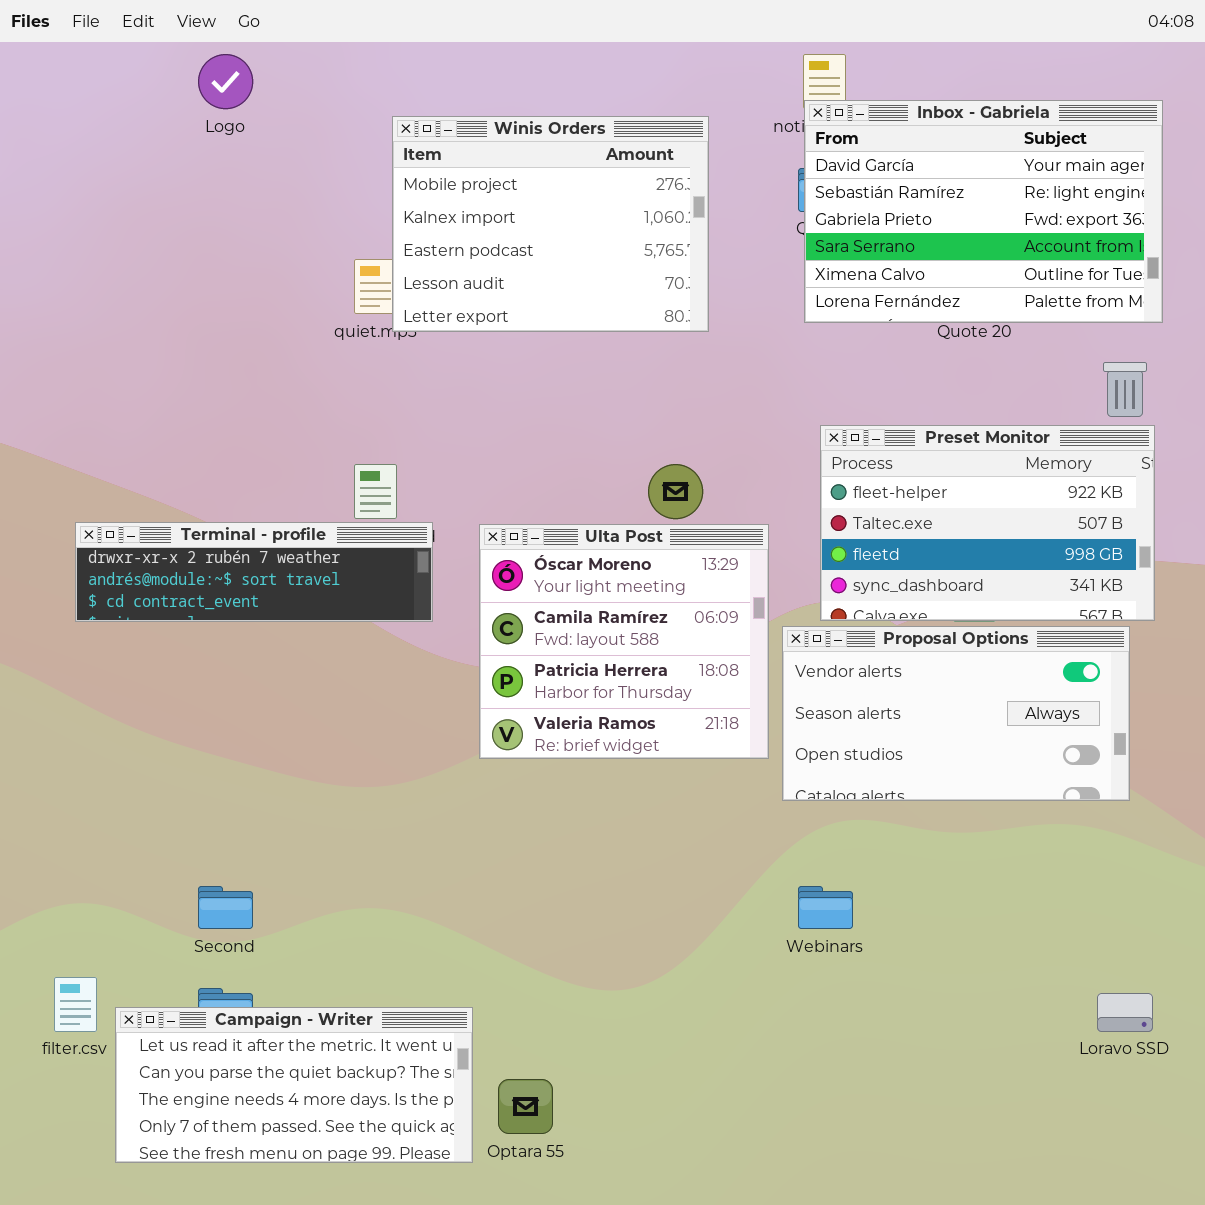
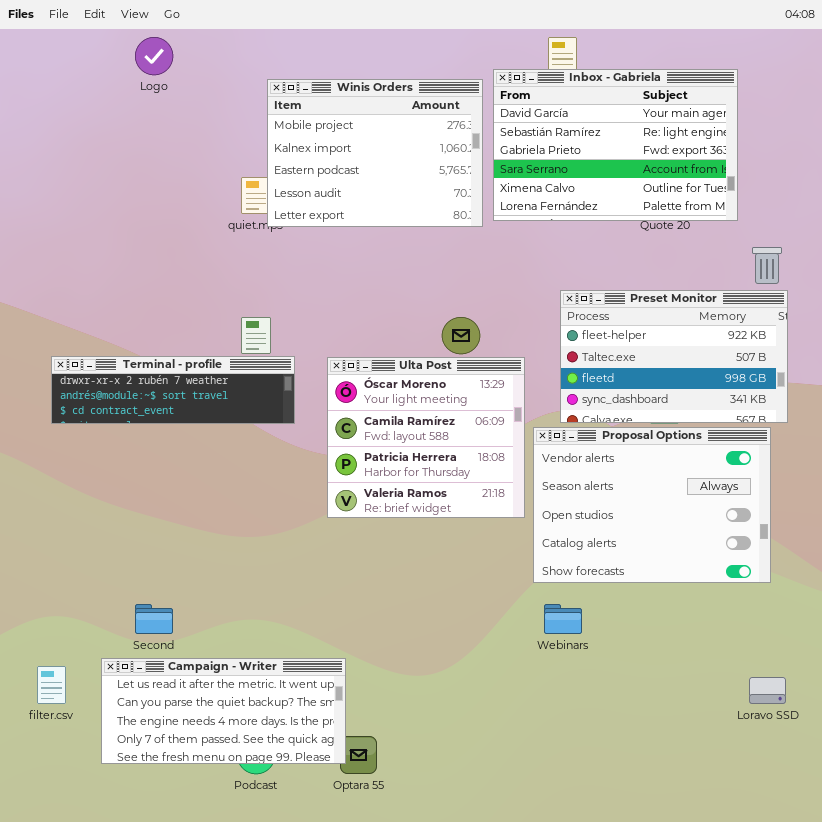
Inbox - Gabriela: [804,100,1163,323] -> [493,69,738,221], moved
Proposal Options: [782,626,1130,801] -> [533,427,771,583], resized
Campaign - Writer: [115,1007,473,1163] -> [101,658,346,764], moved

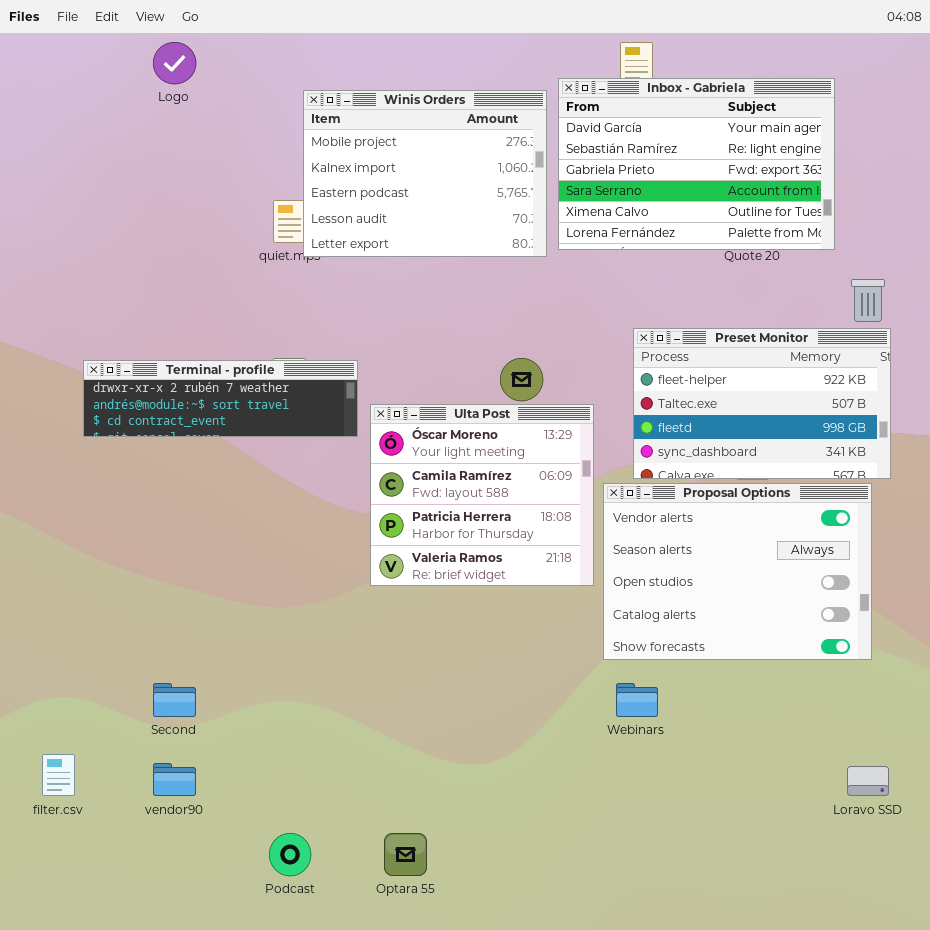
Terminal - profile: [51,356,295,424] -> [83,360,358,437], moved
Campaign - Writer: [101,658,346,764] -> none, closed

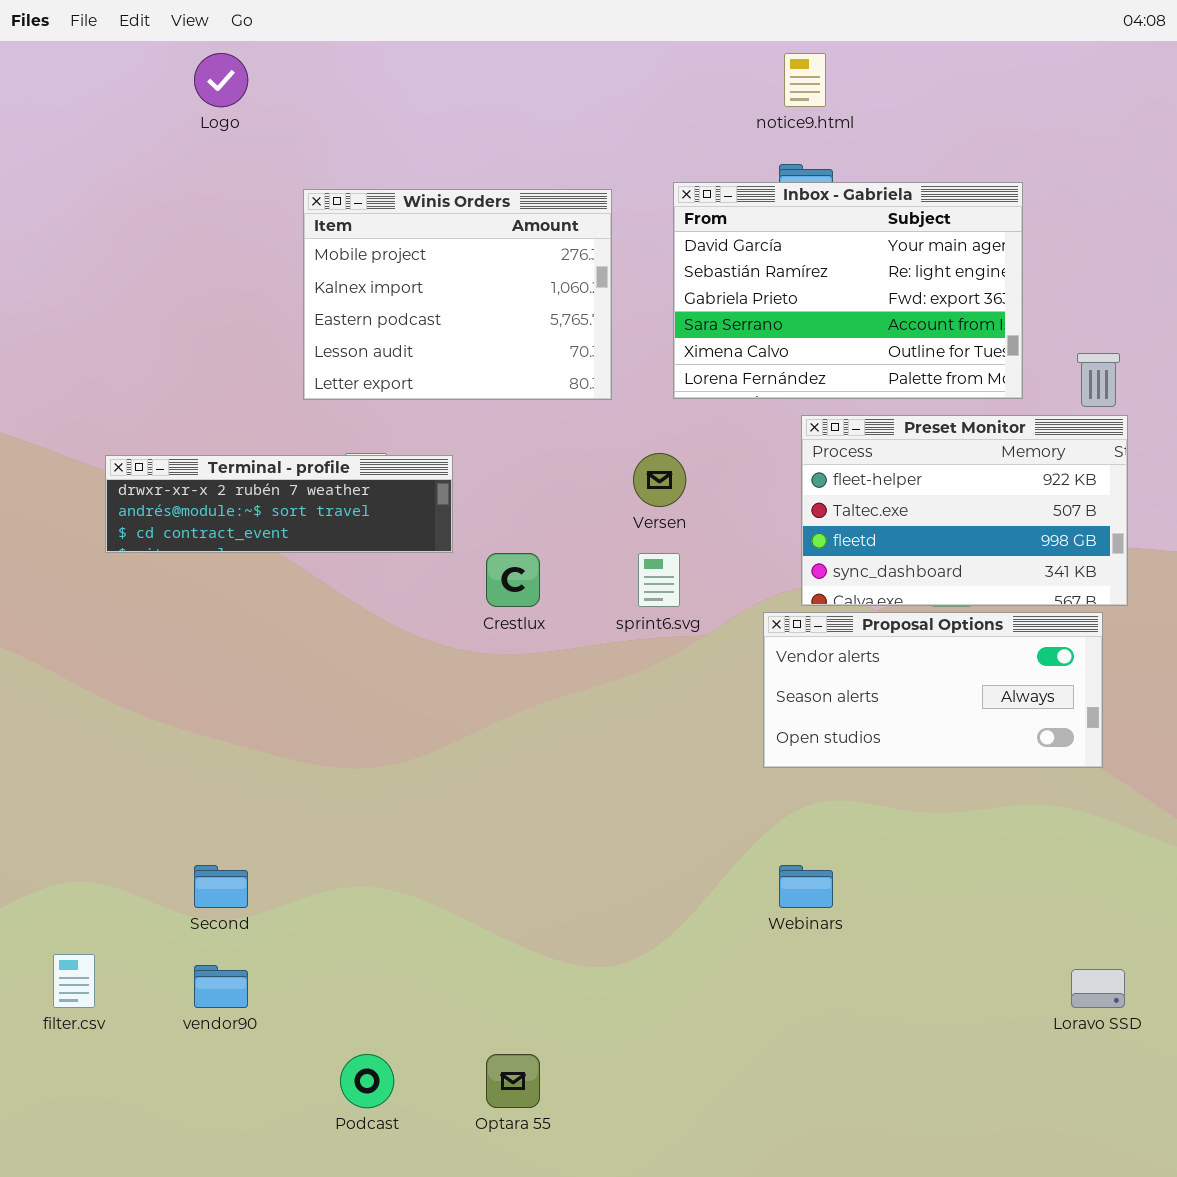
Inbox - Gabriela: [558,78,835,250] -> [673,182,1023,399], moved
Winis Orders: [303,90,547,257] -> [303,189,612,400], moved
Ulta Post: [370,404,594,586] -> none, closed
Proposal Options: [603,483,872,660] -> [763,612,1103,768], resized

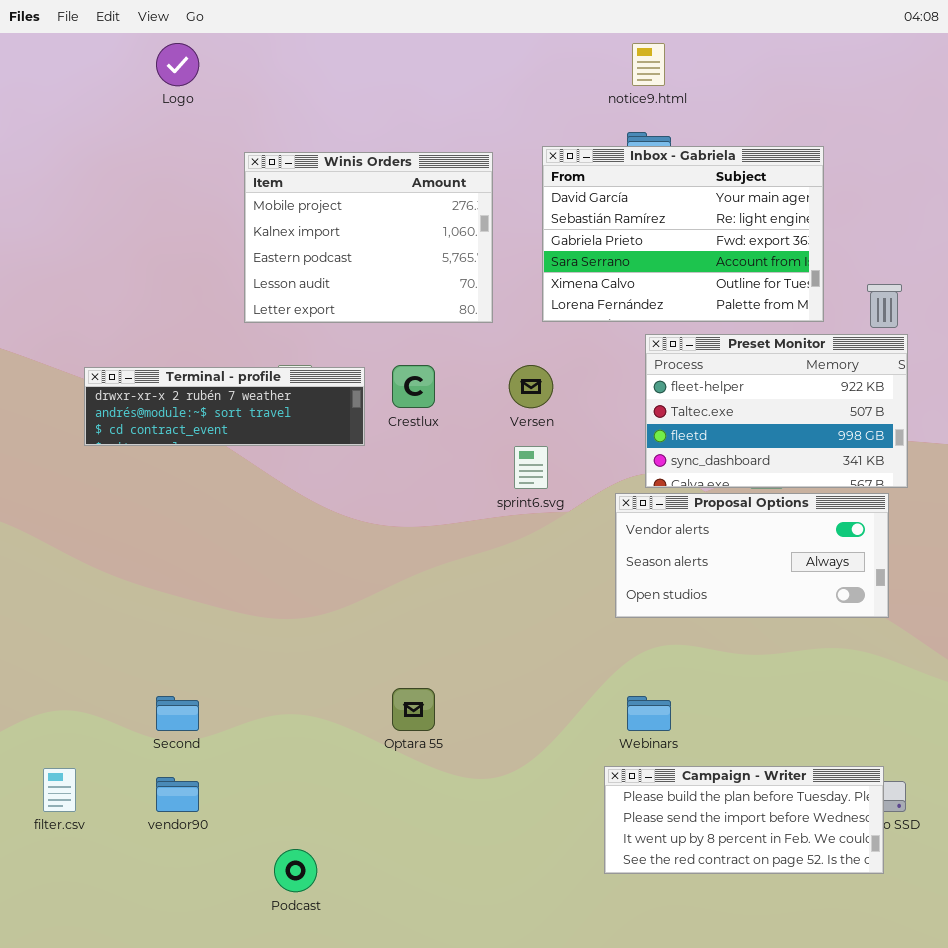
Crestlux: [486,553,540,607] -> [392,365,435,408], moved
Campaign - Writer: none -> [604,766,884,874], opened
Optara 55: [486,1054,540,1108] -> [392,688,435,731], moved

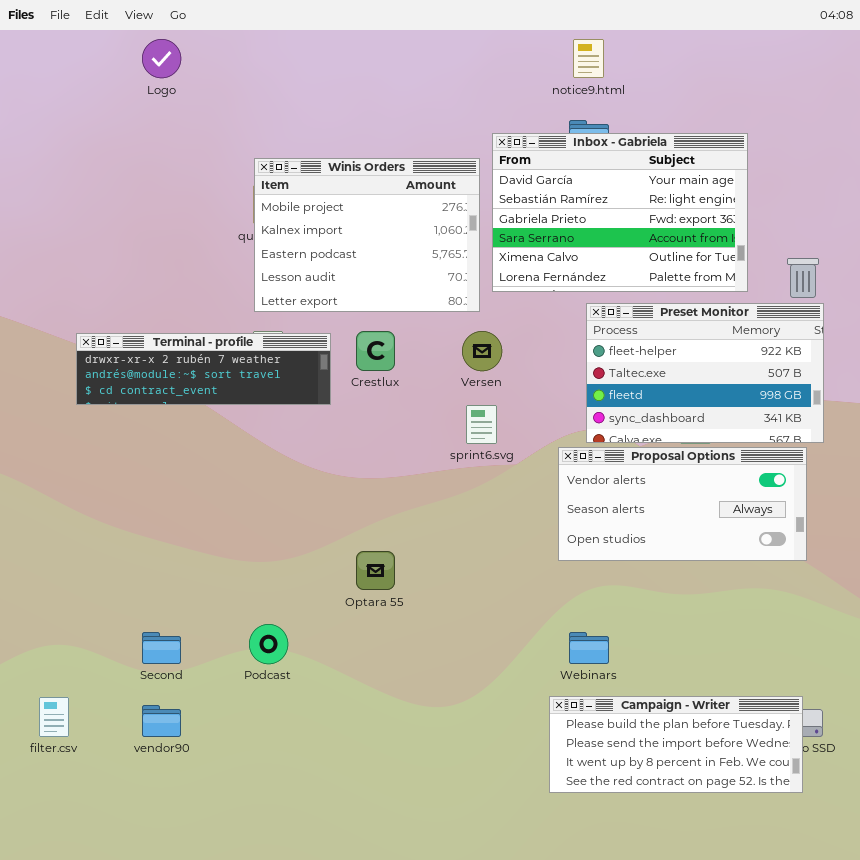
Winis Orders: [244,152,493,323] -> [254,158,480,312], moved
Optara 55: [392,688,435,731] -> [356,551,395,590], moved
Podcast: [274,849,317,892] -> [249,624,288,664], moved

